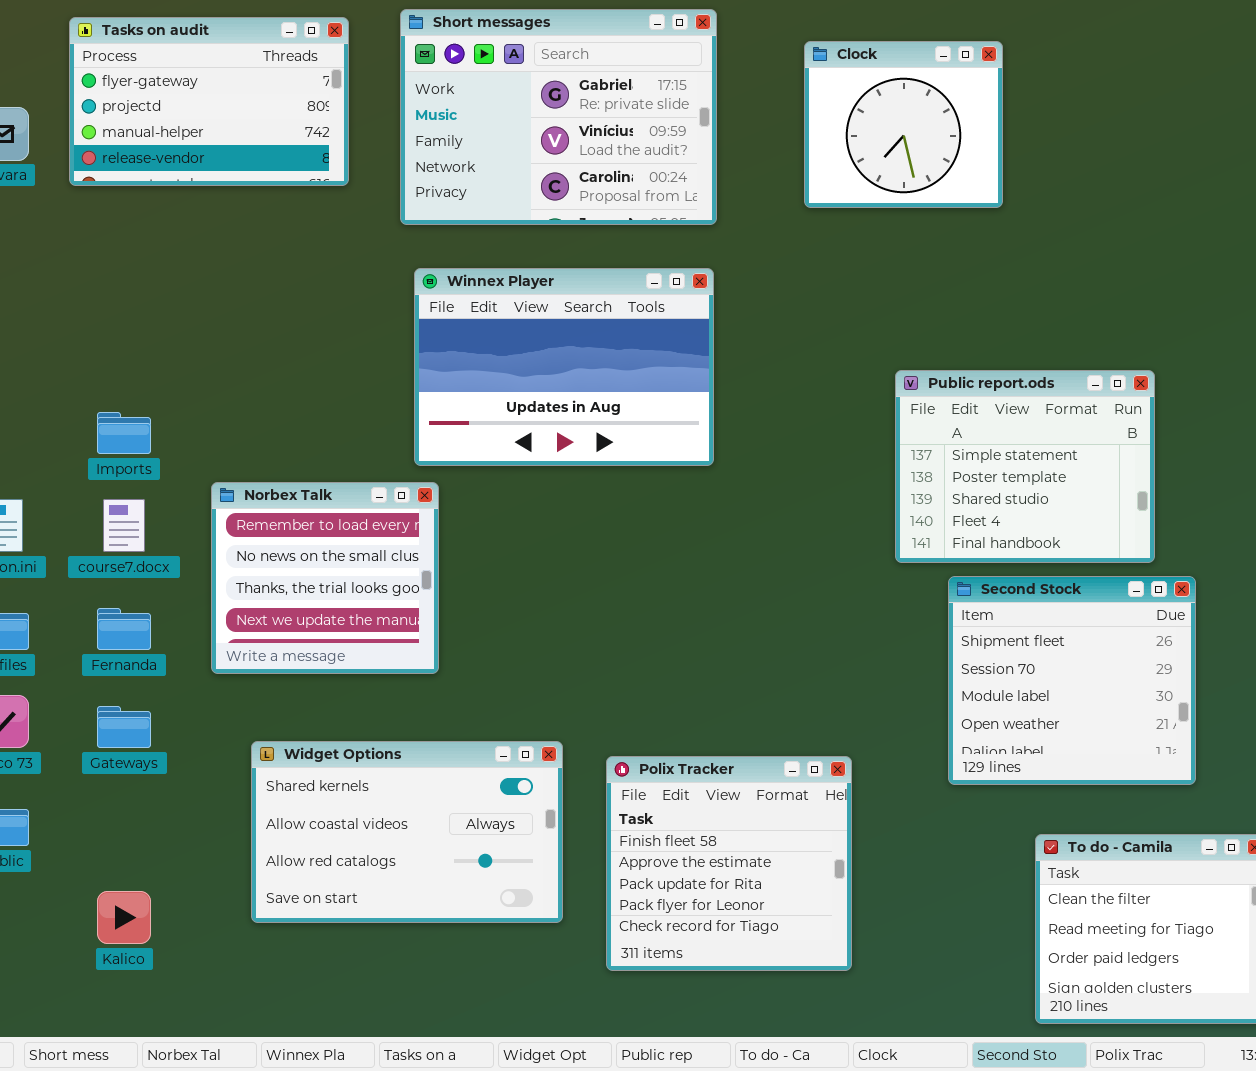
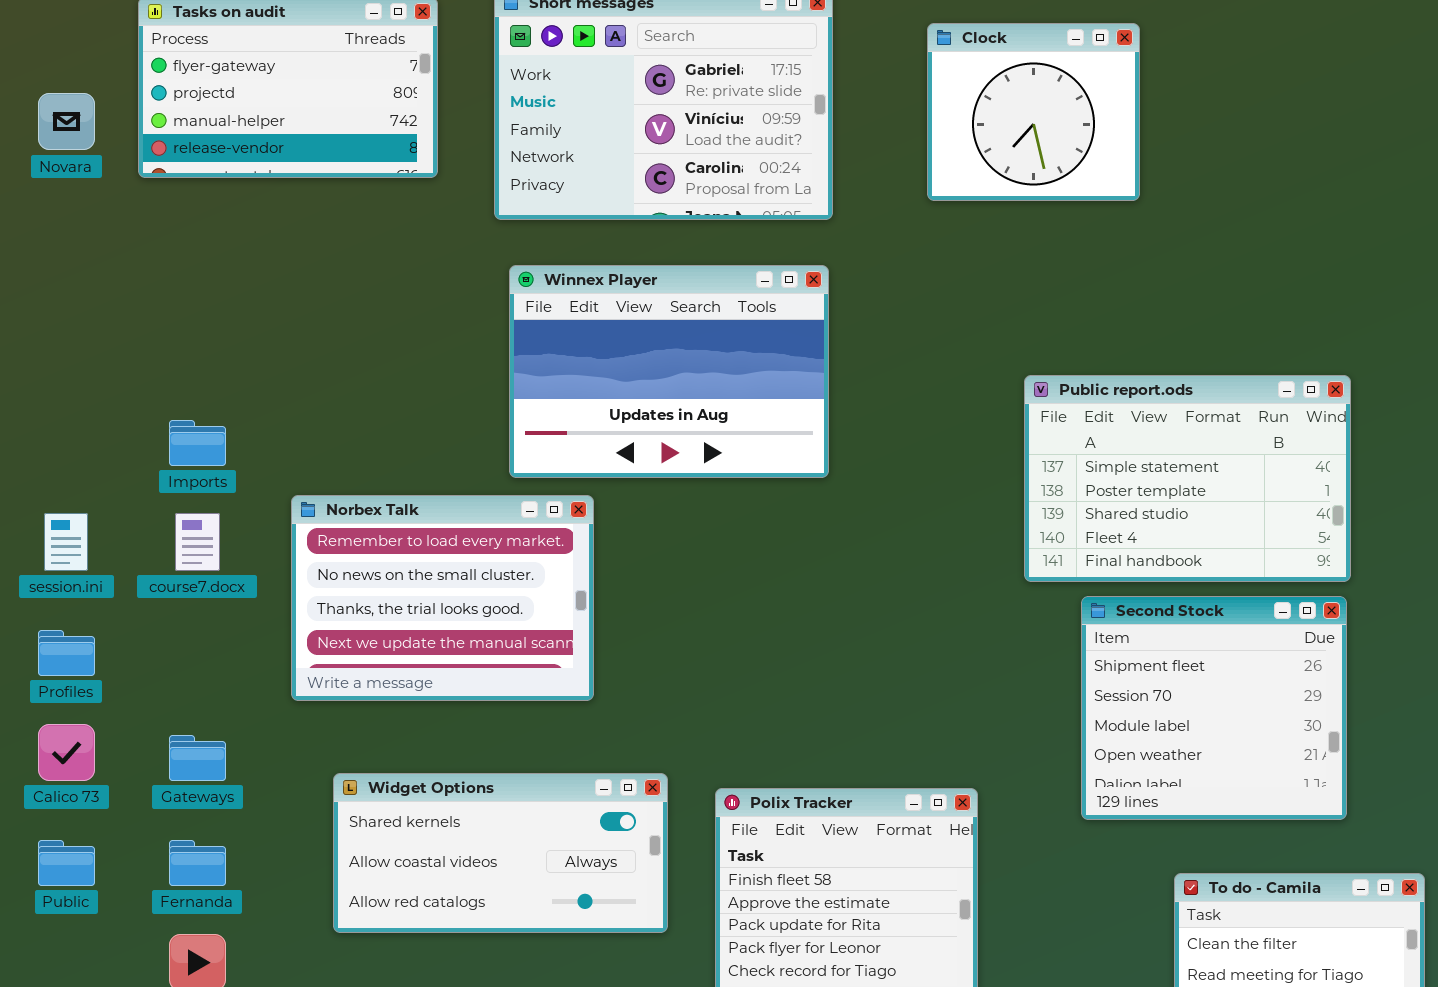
Public report.ods: [895,370,1155,563] -> [1024,375,1351,582], resized
Norbex Talk: [211,482,439,674] -> [291,495,594,701], resized
Fernanda: [97,608,151,650] -> [169,840,226,886], moved
Widget Options: [251,741,563,923] -> [333,773,668,933], resized

